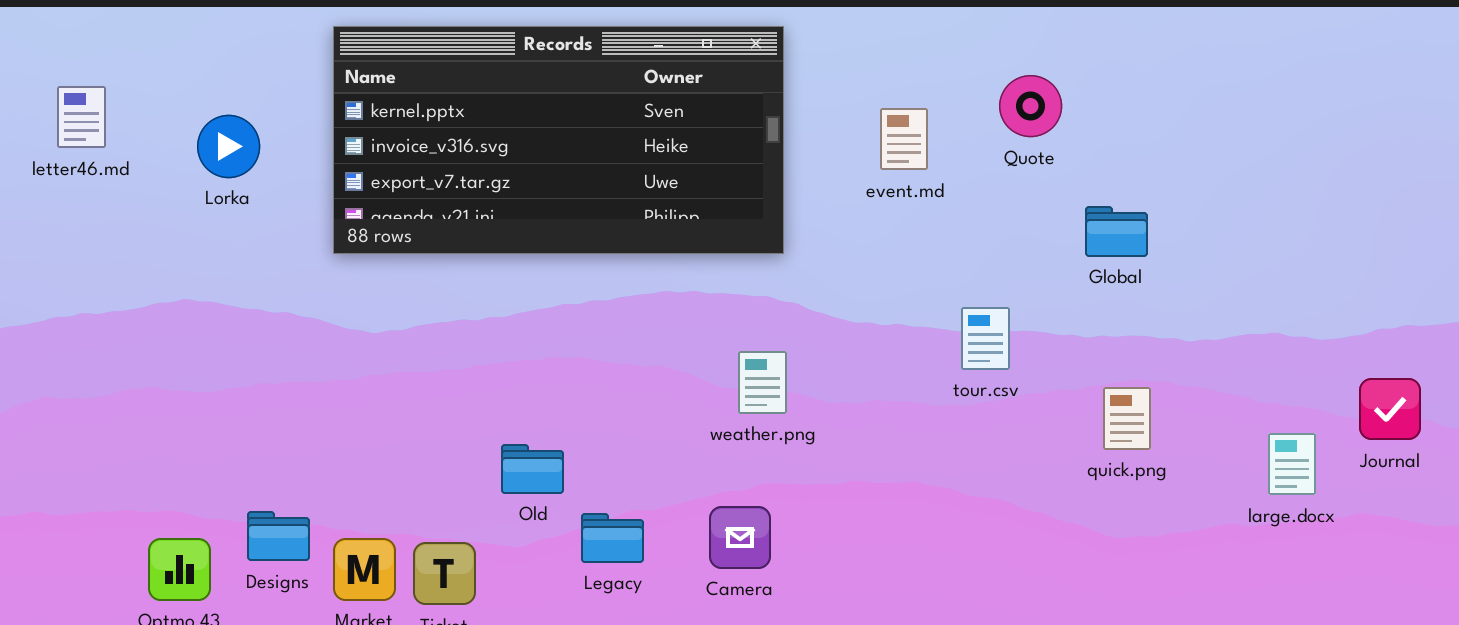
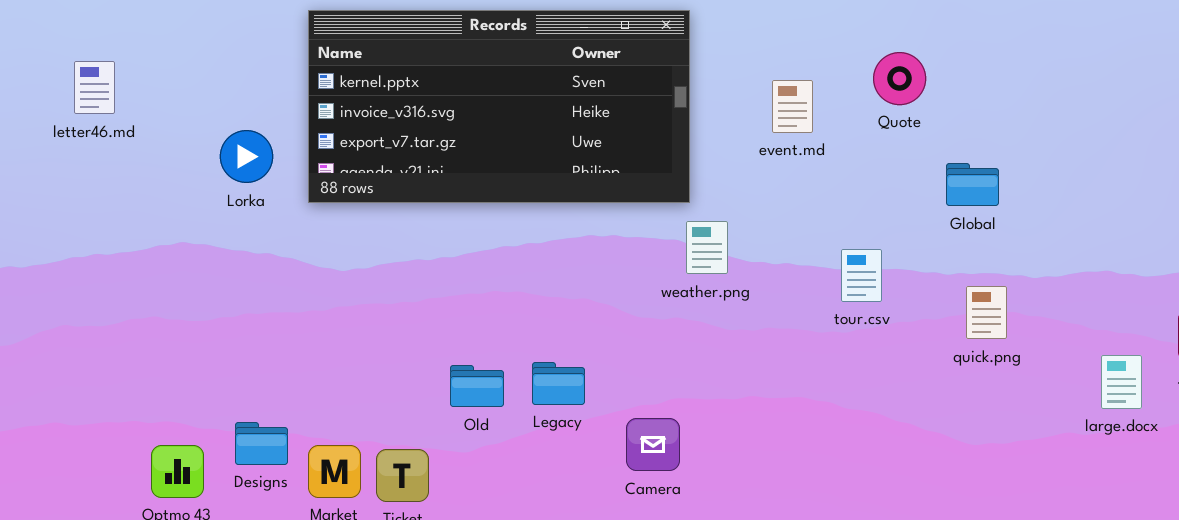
Lorka: [197,115,260,178] -> [220,130,273,183], moved
weather.png: [738,351,787,414] -> [686,221,728,274], moved
quick.png: [1103,387,1151,450] -> [966,286,1007,339], moved
Legacy: [581,513,644,563] -> [532,362,585,405], moved

